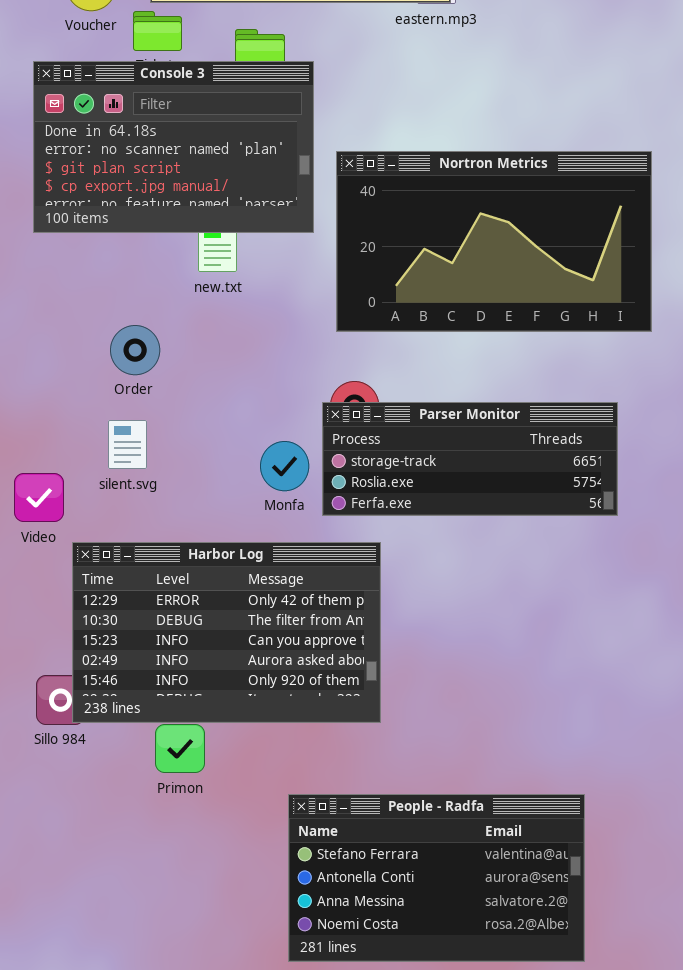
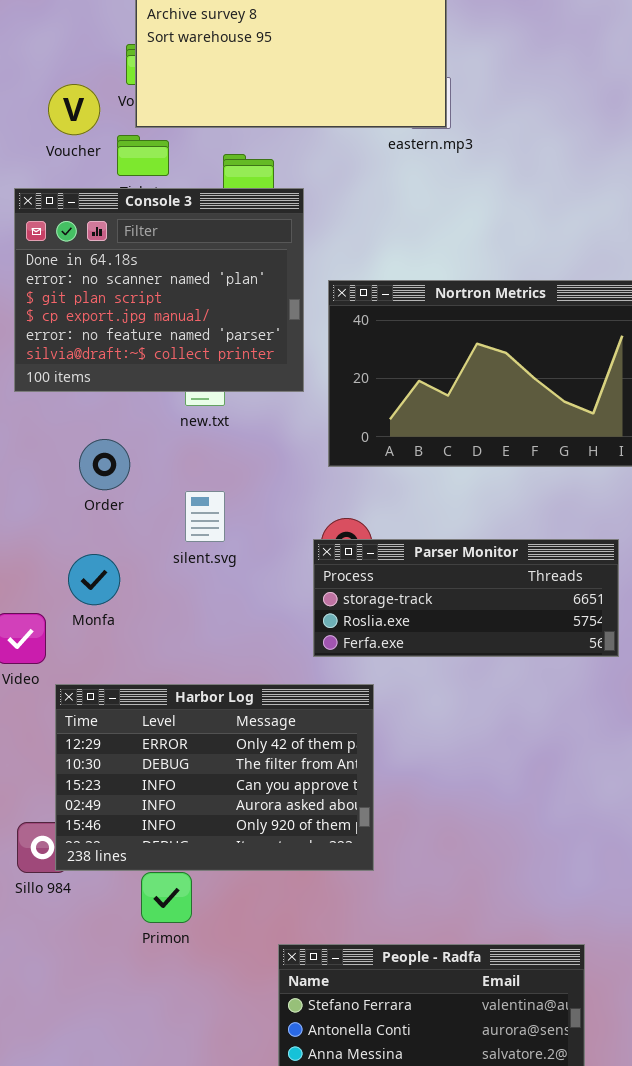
Console 3: [33,61,314,233] -> [14,188,304,392], resized
Order: [110,325,160,375] -> [79,439,130,490], moved
silent.svg: [108,420,147,469] -> [185,491,225,542], moved
Monfa: [260,441,309,491] -> [68,554,120,605], moved

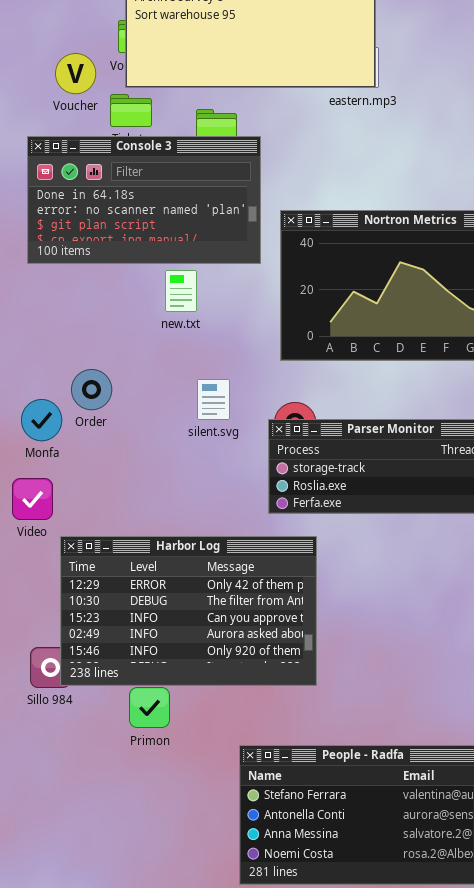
Console 3: [14,188,304,392] -> [27,136,261,264], resized
Order: [79,439,130,490] -> [71,369,112,410], moved
silent.svg: [185,491,225,542] -> [197,379,230,420], moved
Monfa: [68,554,120,605] -> [21,399,62,441], moved

